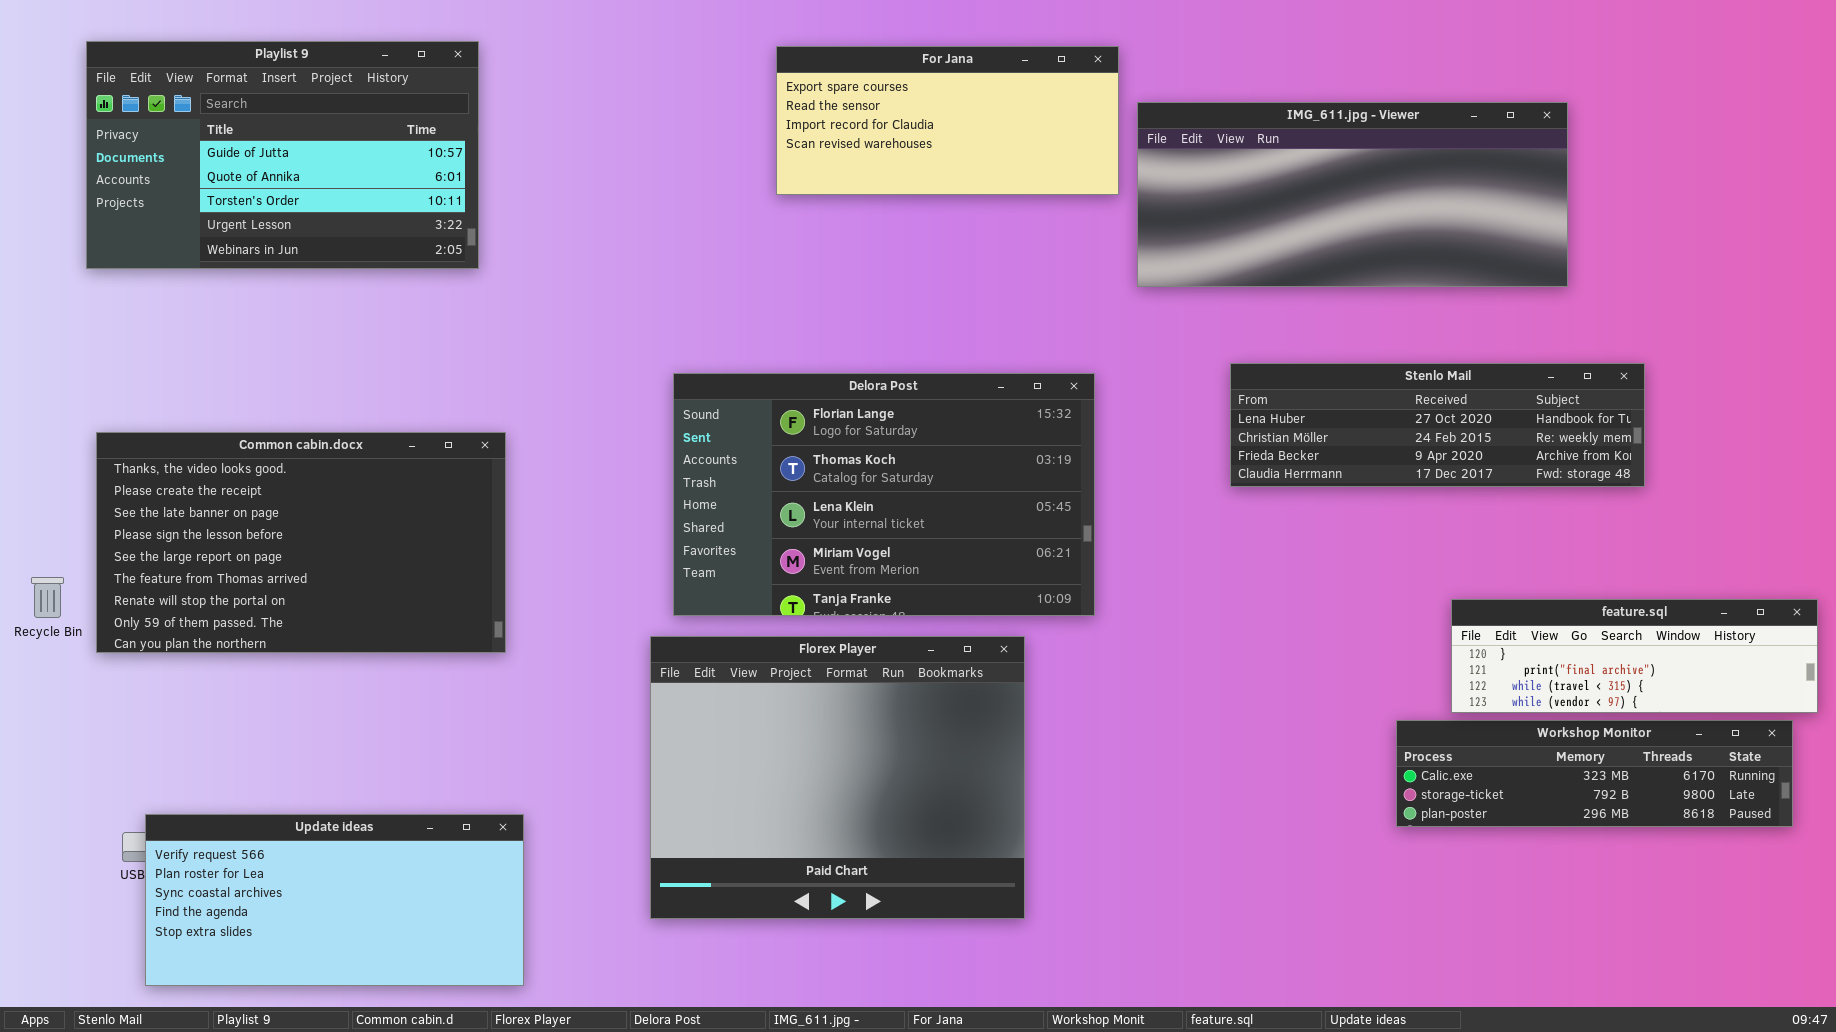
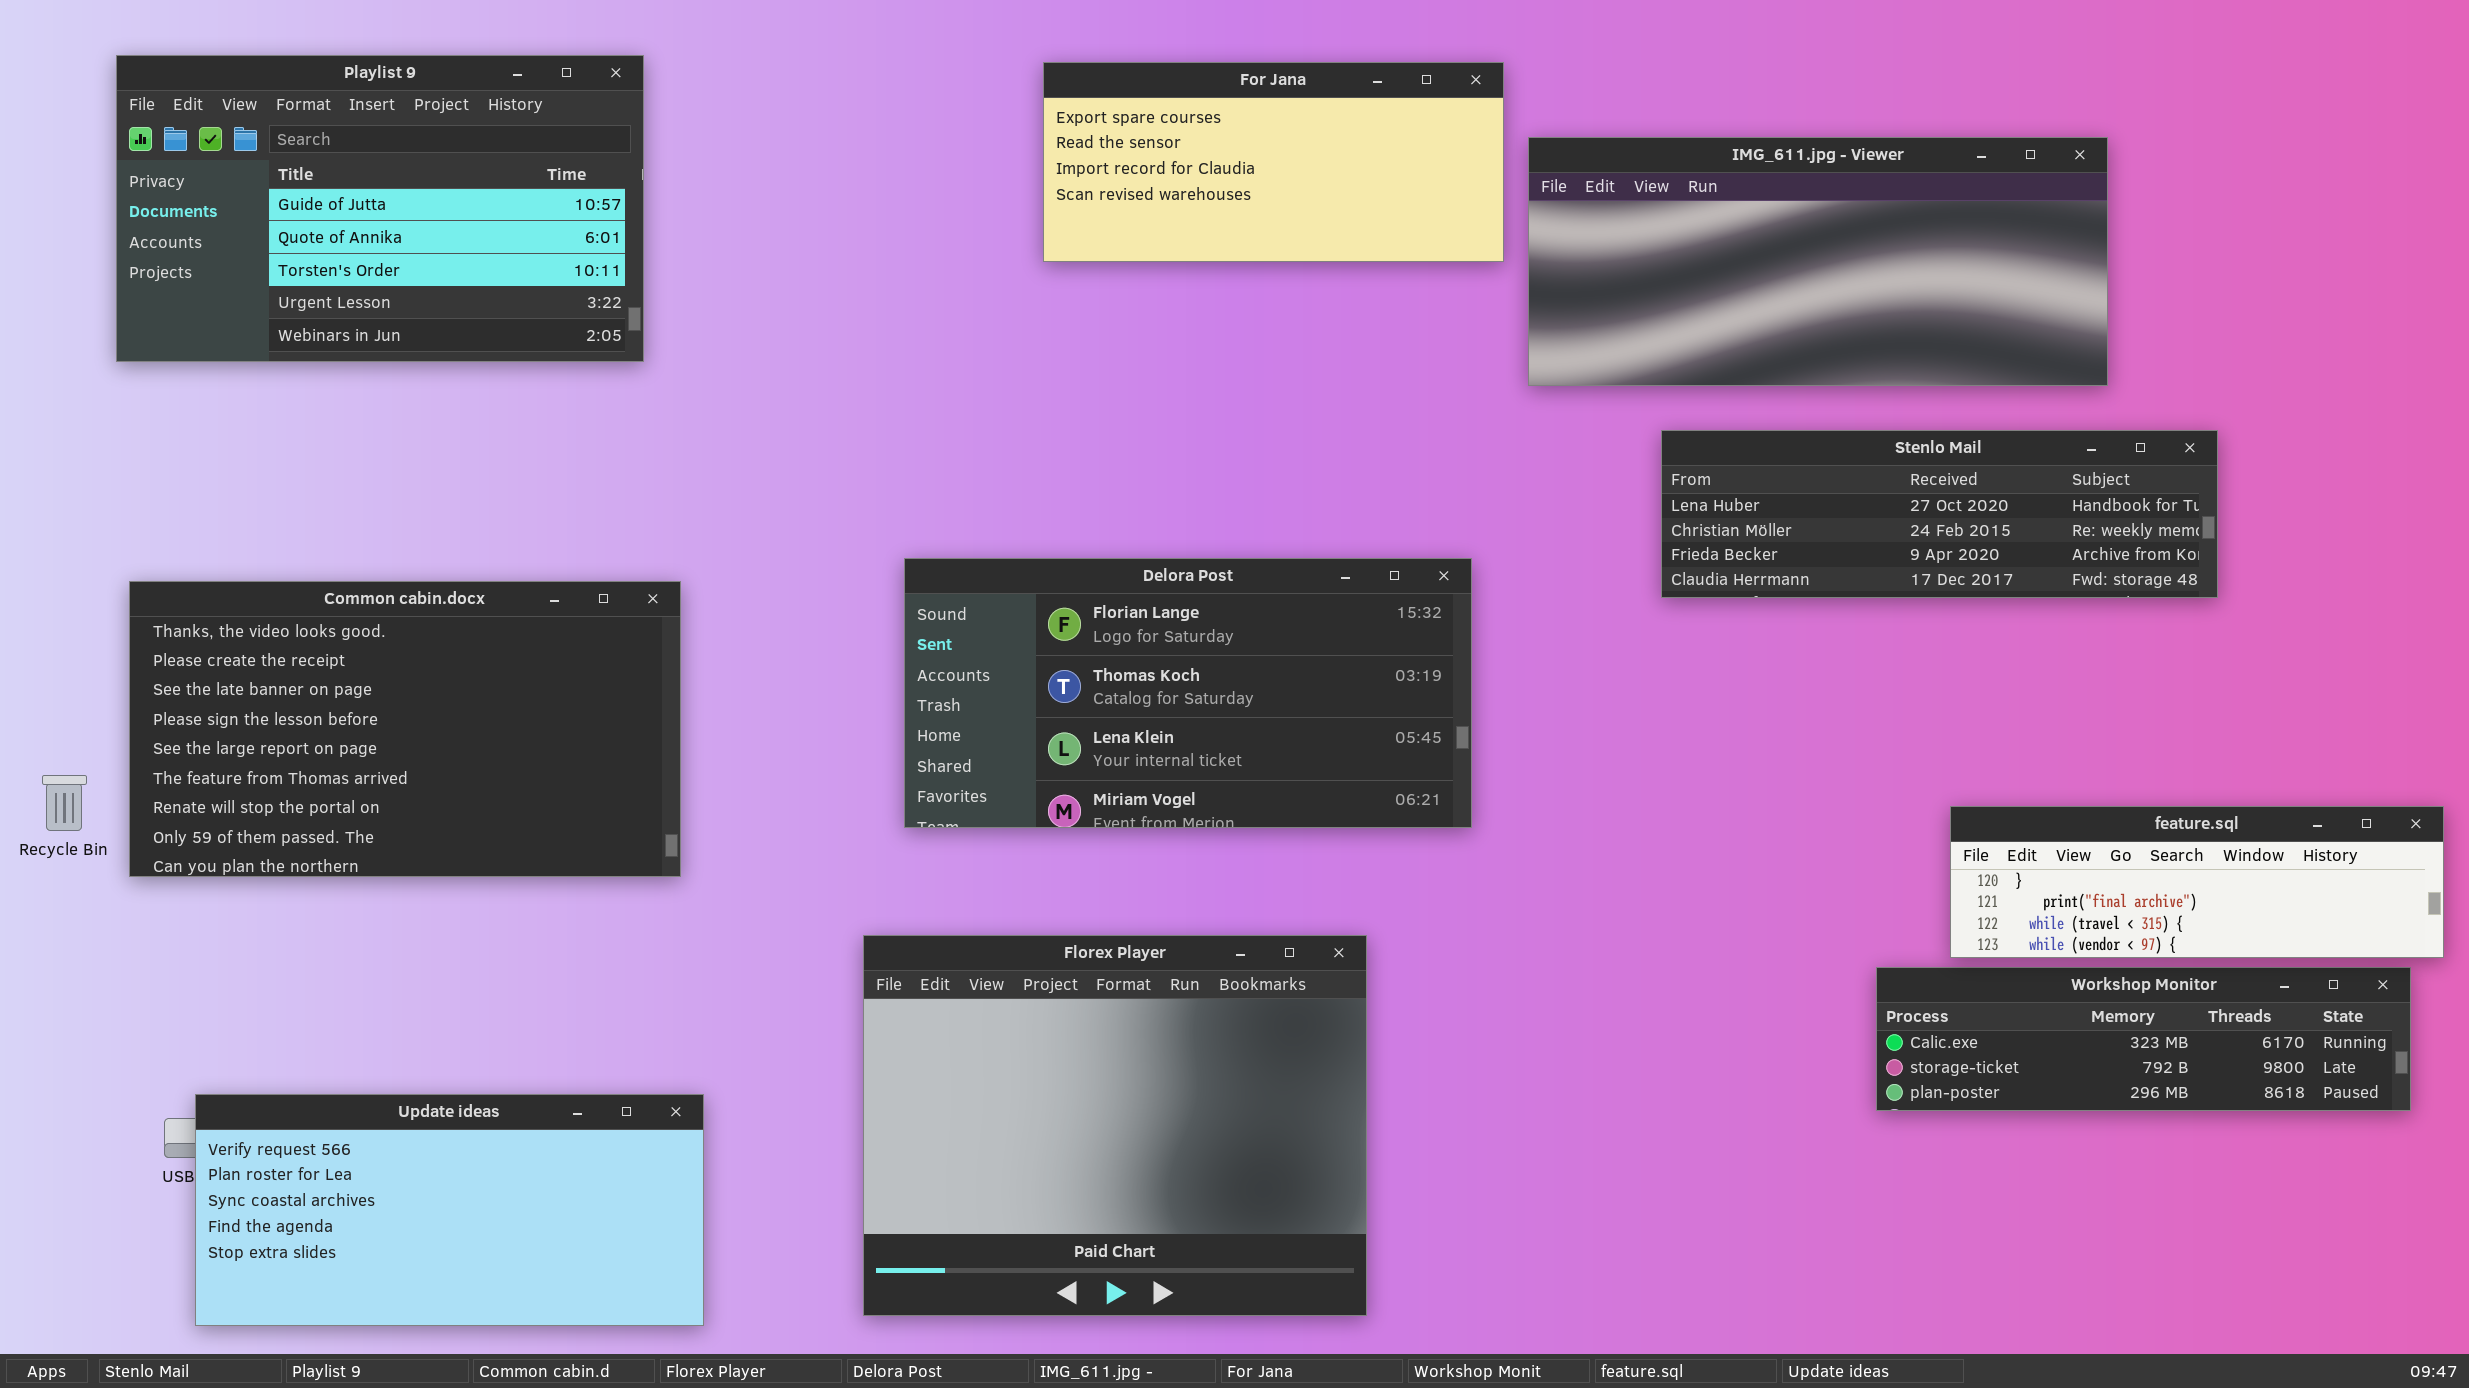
Stenlo Mail: [1230,363,1645,487] -> [1661,430,2218,598], moved
Delora Post: [673,373,1095,616] -> [904,558,1472,828], resized
Florex Player: [650,636,1025,919] -> [863,935,1367,1316], moved

